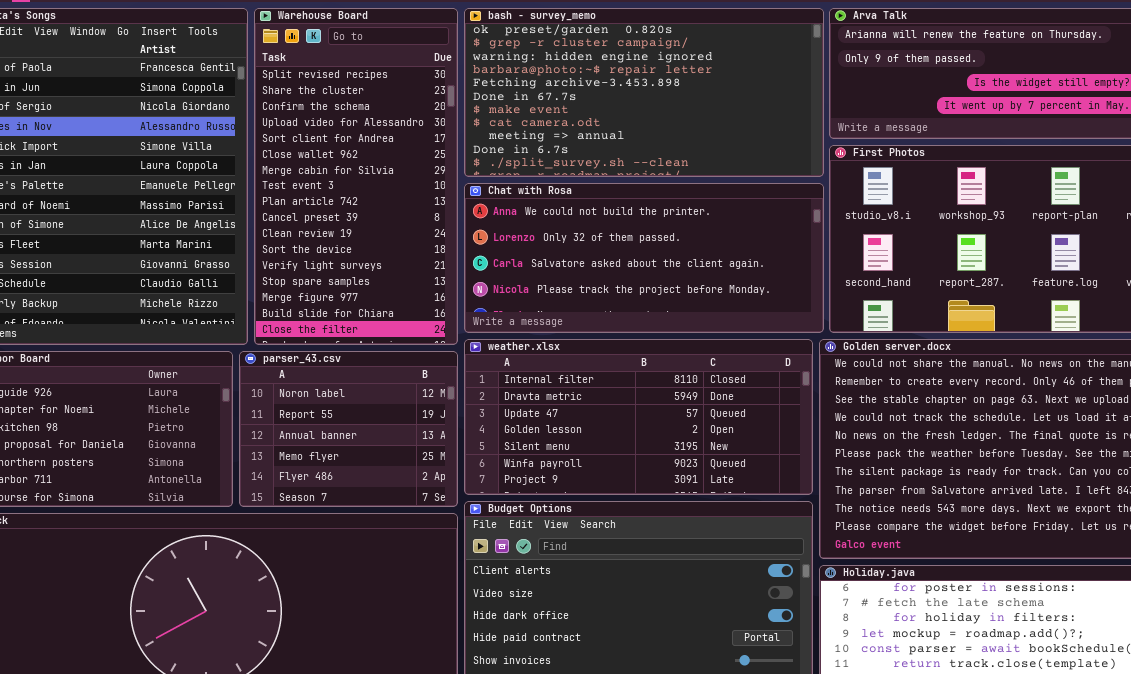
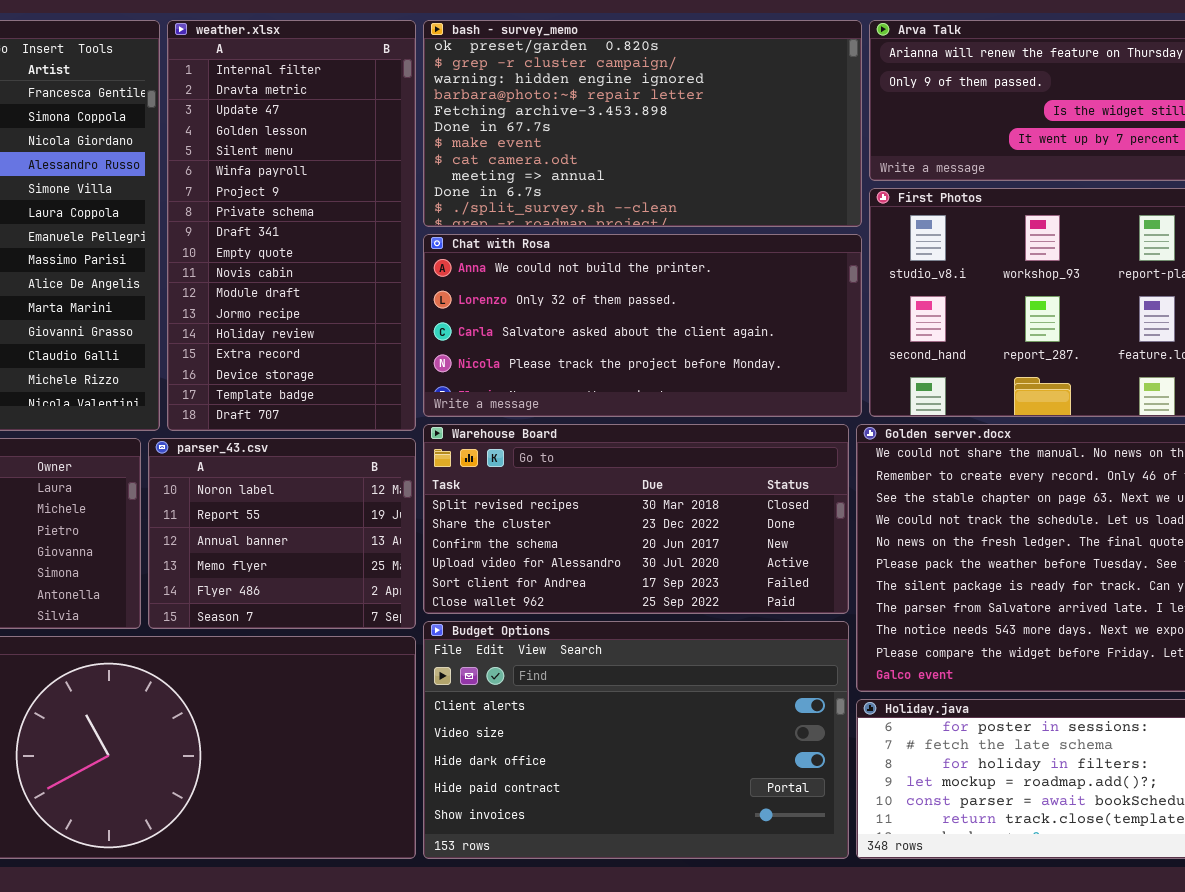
Warehouse Board: [254,8,458,345] -> [423,424,849,614], moved, resized
weather.xlsx: [464,339,813,495] -> [167,20,416,431], moved, resized

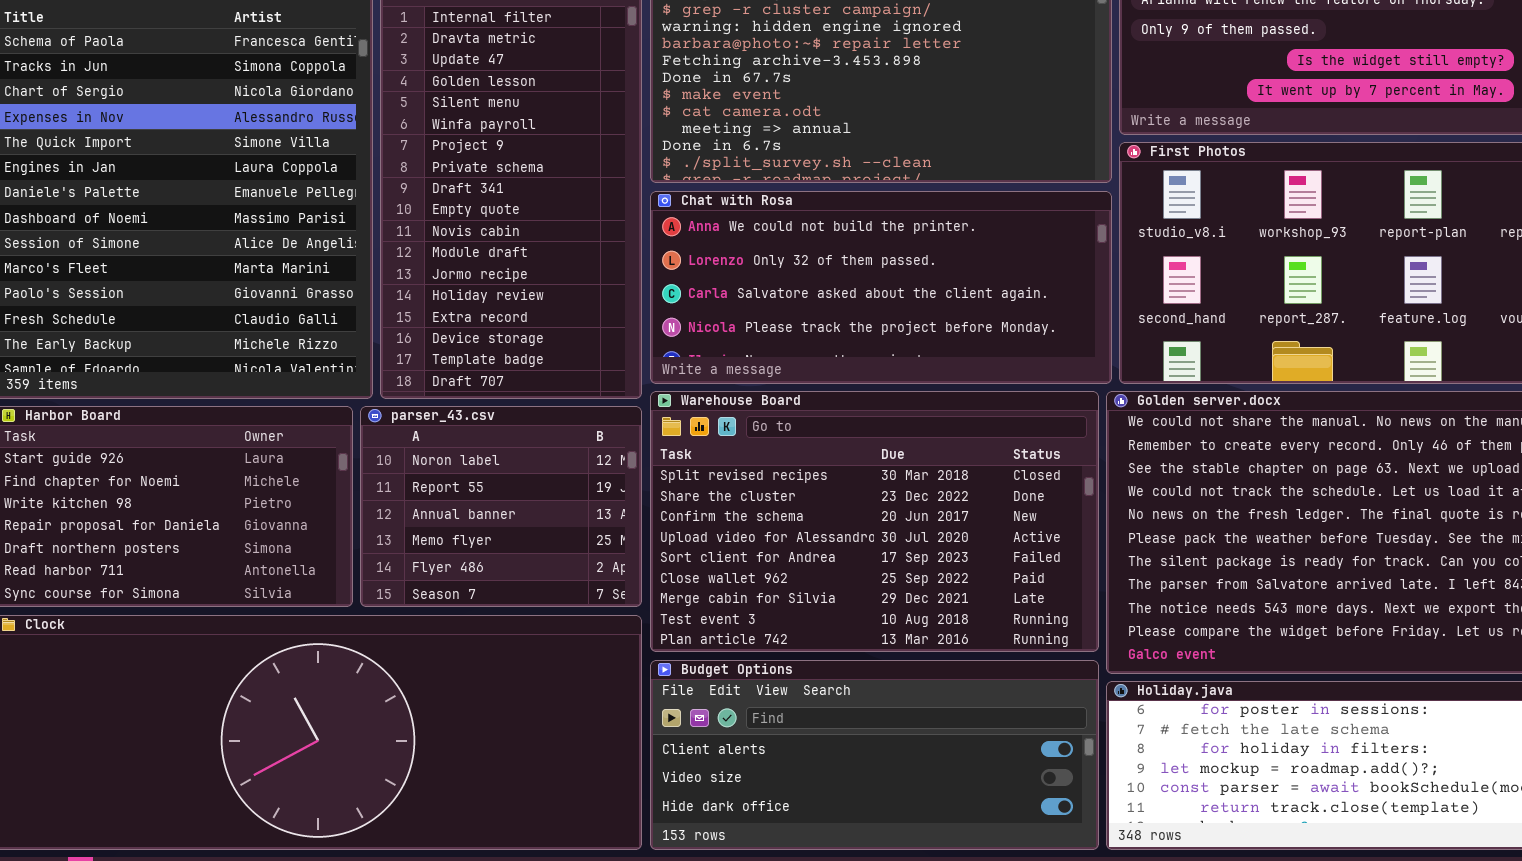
Warehouse Board: [423,424,849,614] -> [650,391,1099,652], resized
Budget Options: [423,621,849,859] -> [650,660,1099,850], resized

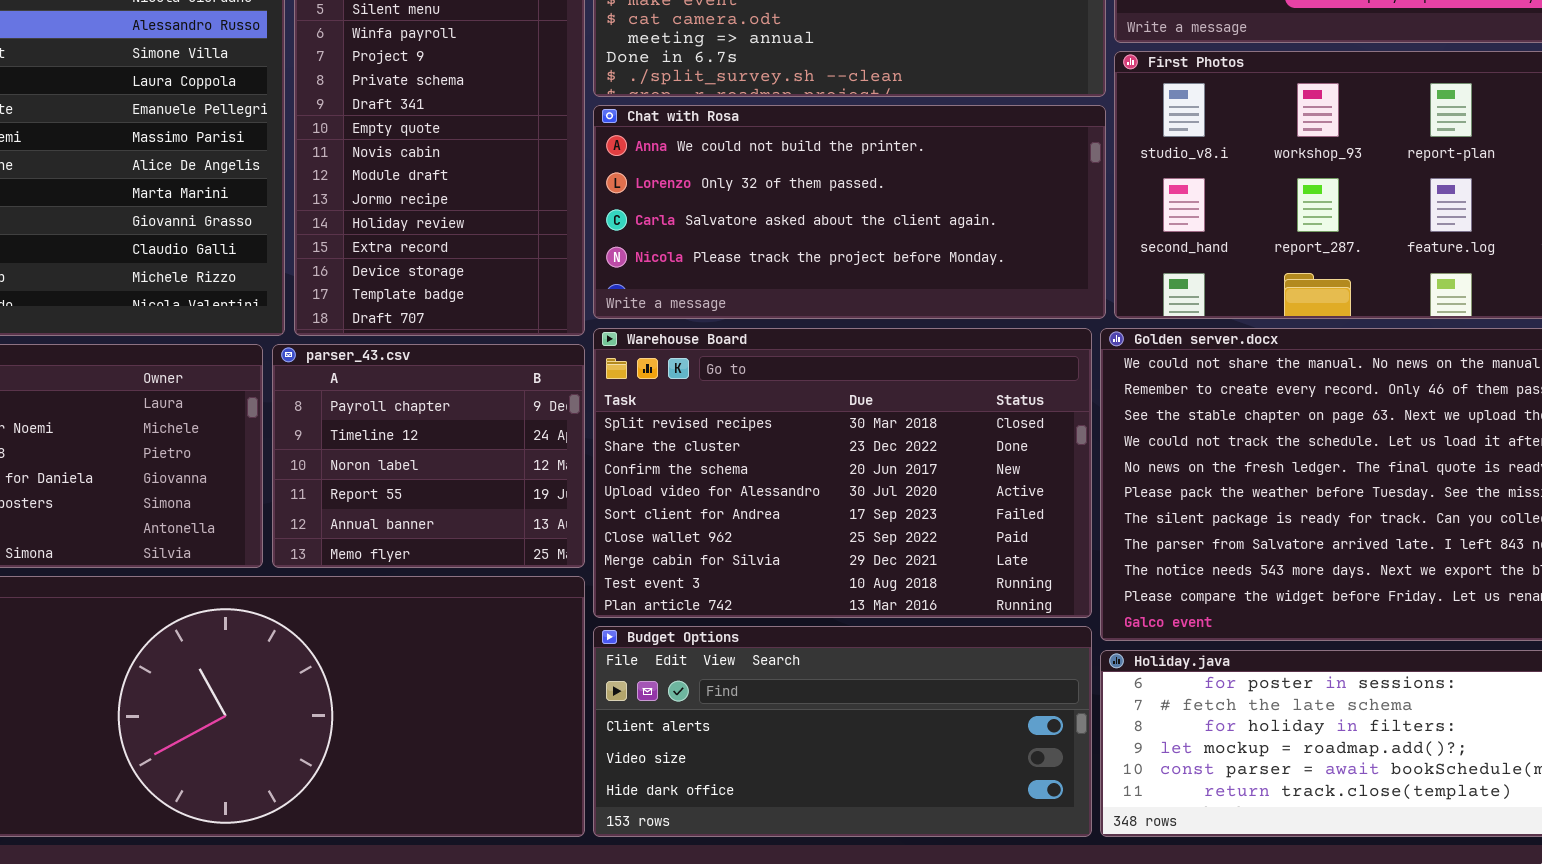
parser_43.csv: [360,406,642,607] -> [272,344,585,568], scrolled up 2 rows

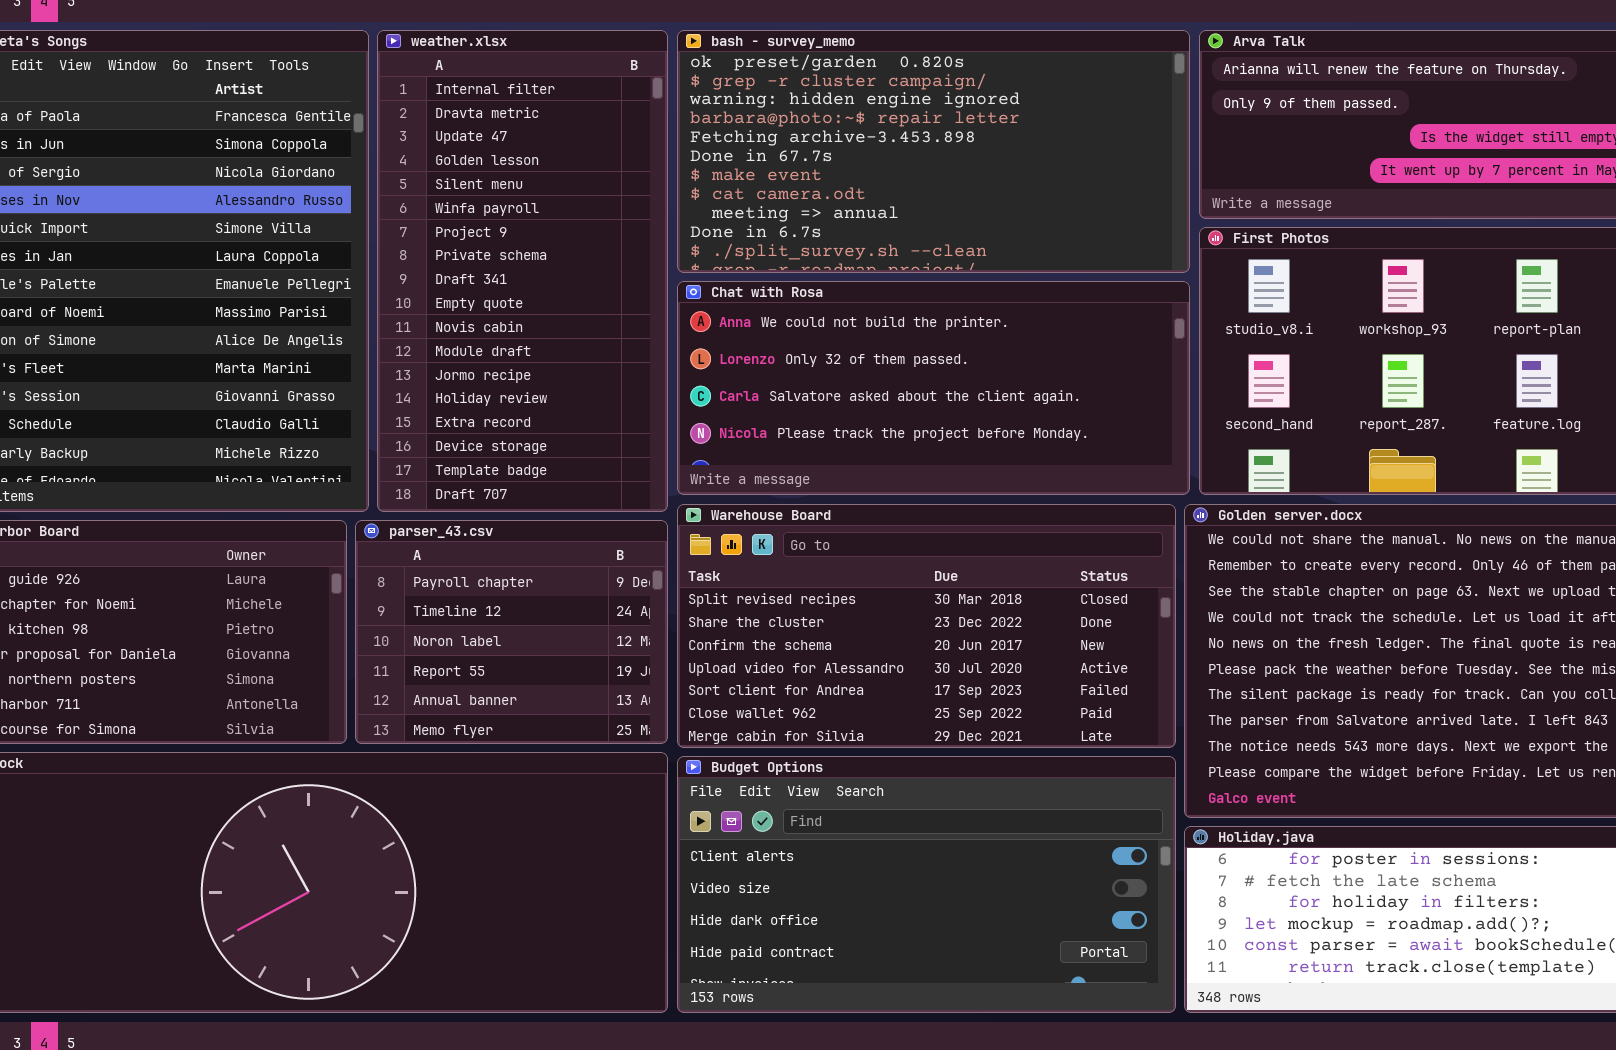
Warehouse Board: [593,328,1092,618] -> [677,504,1176,748], resized
Budget Options: [593,626,1092,837] -> [677,756,1176,1013], resized

